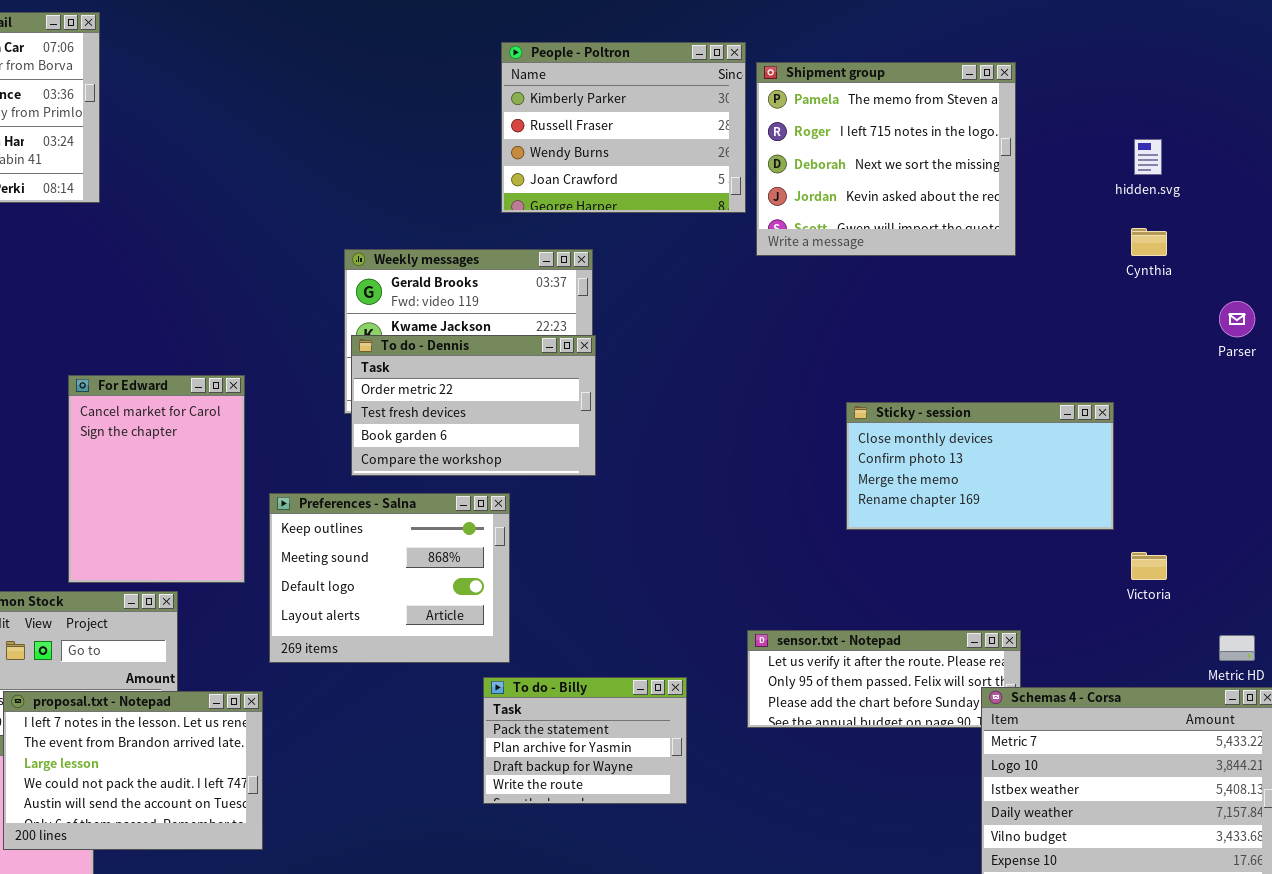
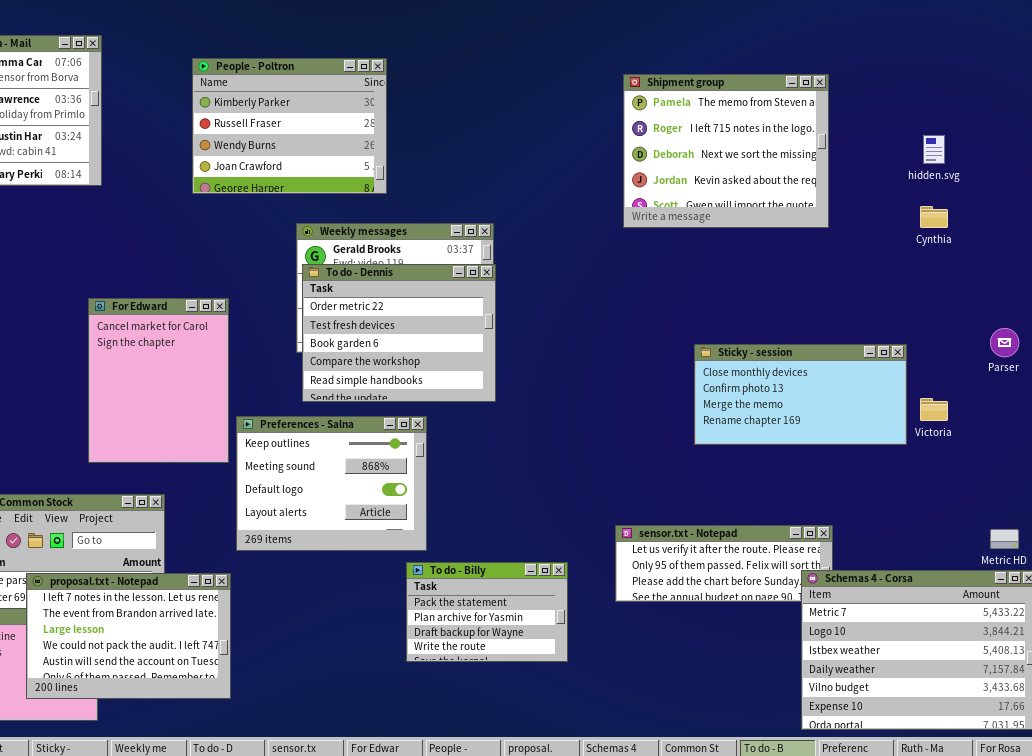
People - Poltron: [501,42,746,213] -> [192,58,387,194], moved
Parser: [1219,301,1255,337] -> [990,328,1019,357], moved
To do - Dennis: [351,335,596,476] -> [302,264,496,402], resized
For Edward: [68,375,245,583] -> [88,298,229,463], moved
Victoria: [1131,552,1167,580] -> [920,398,948,421], moved

